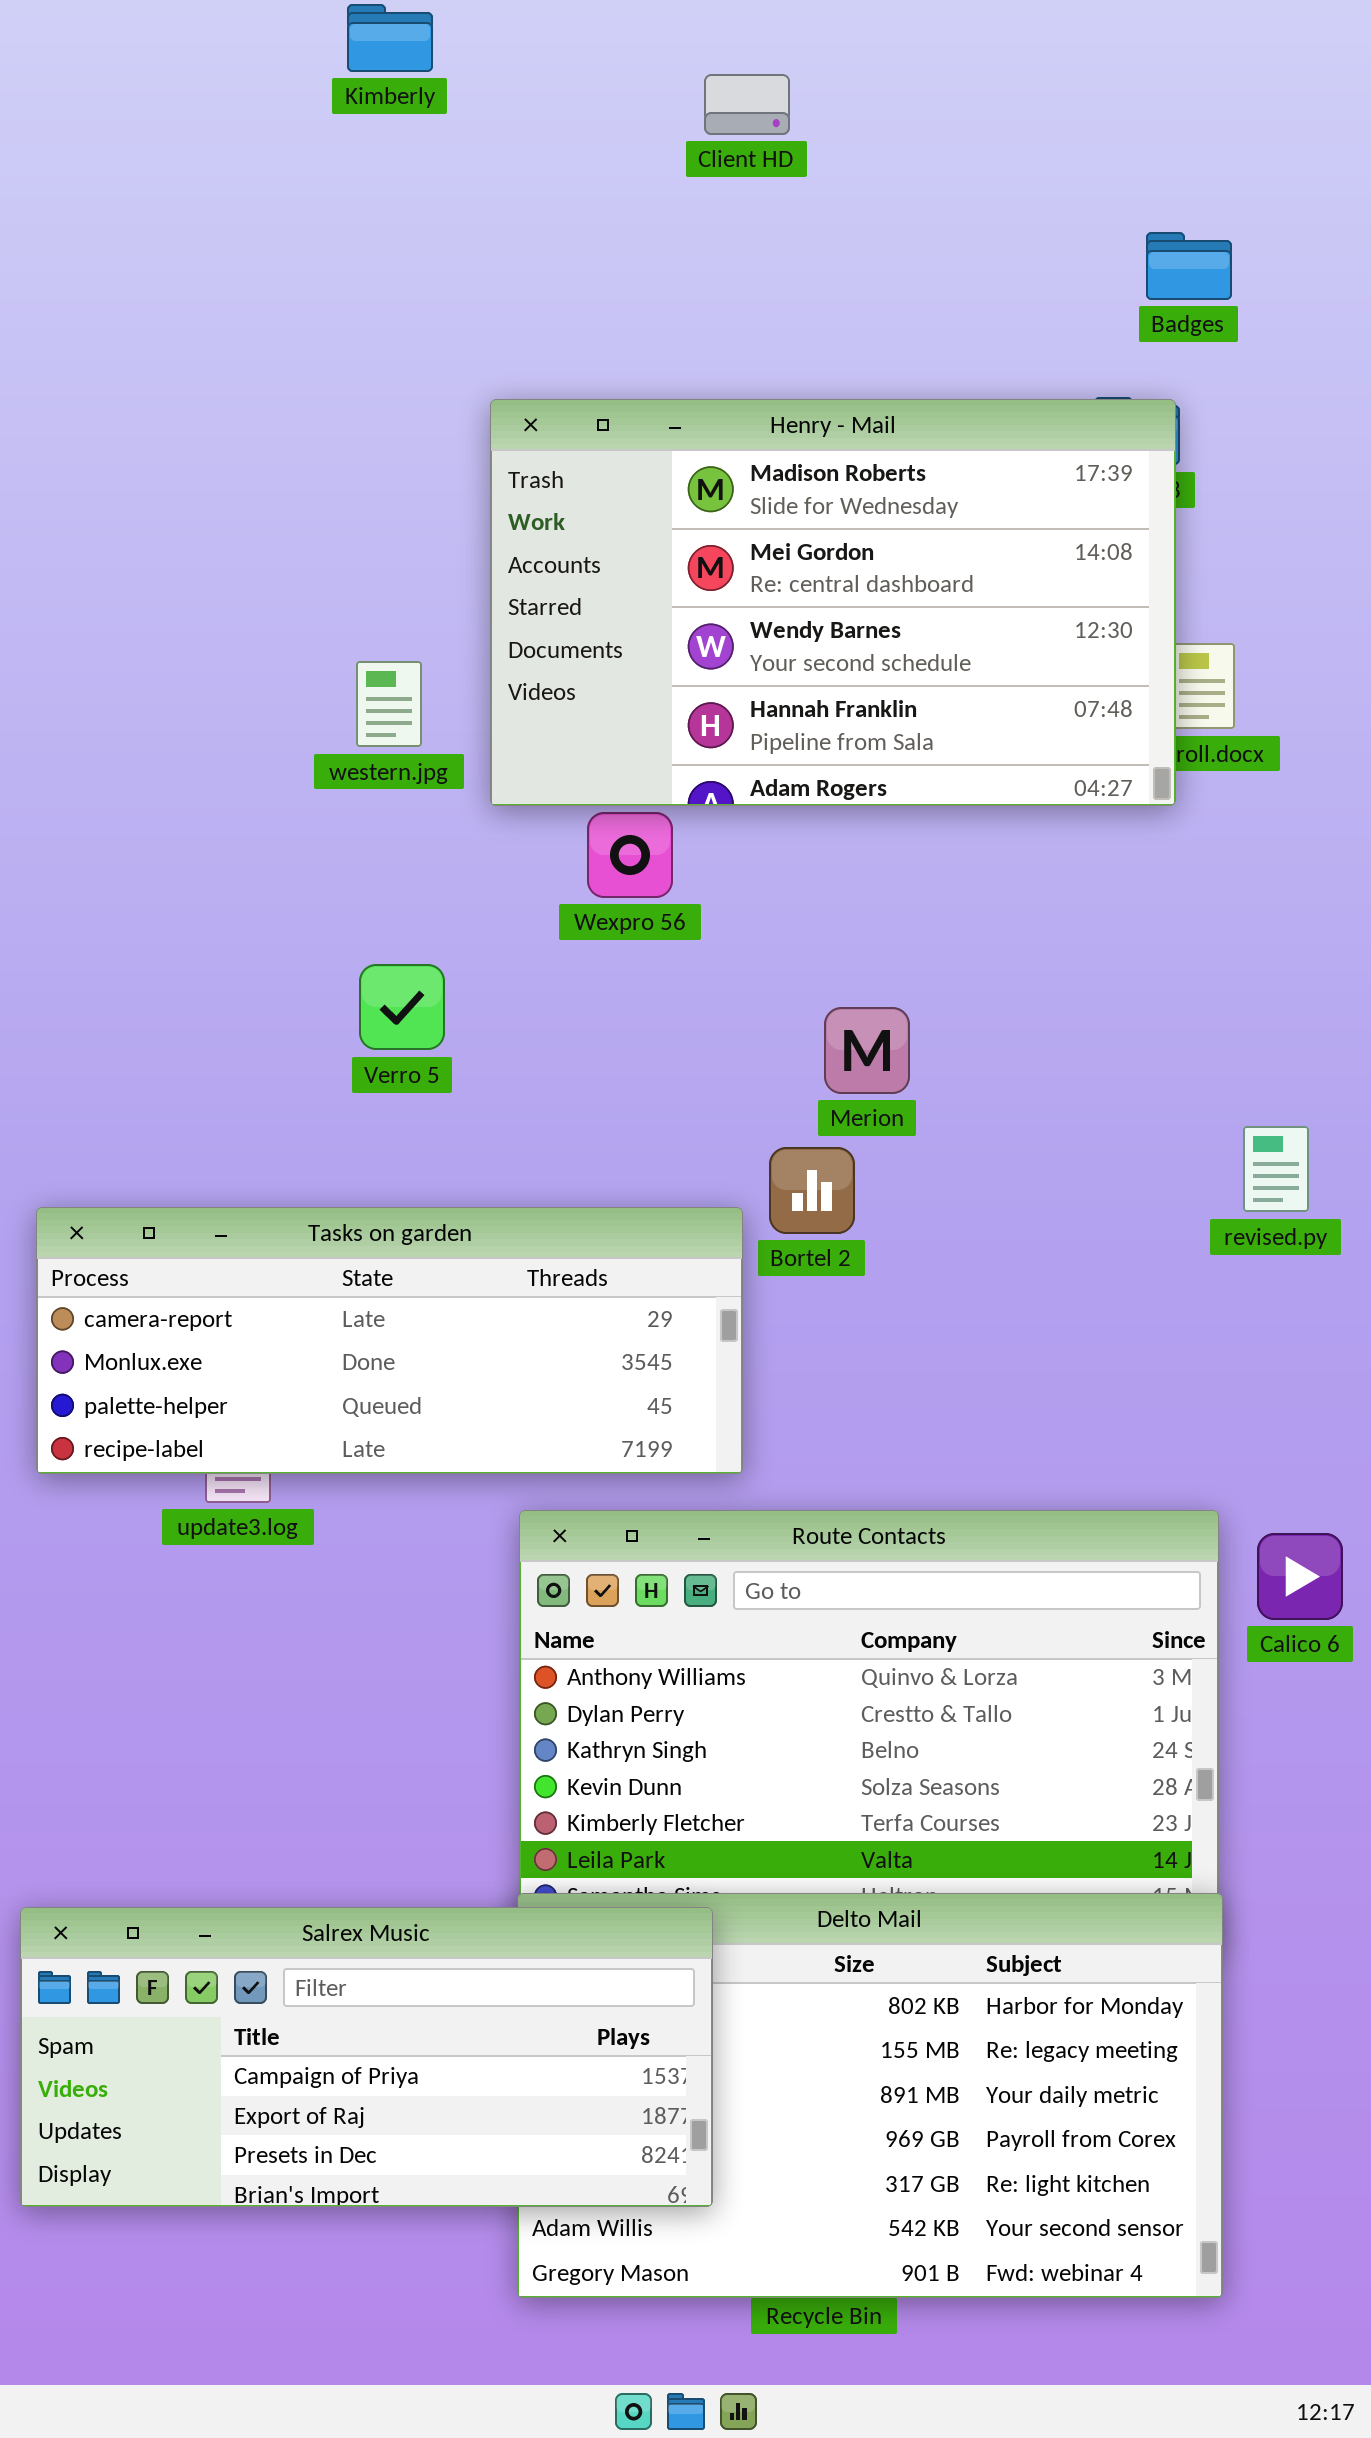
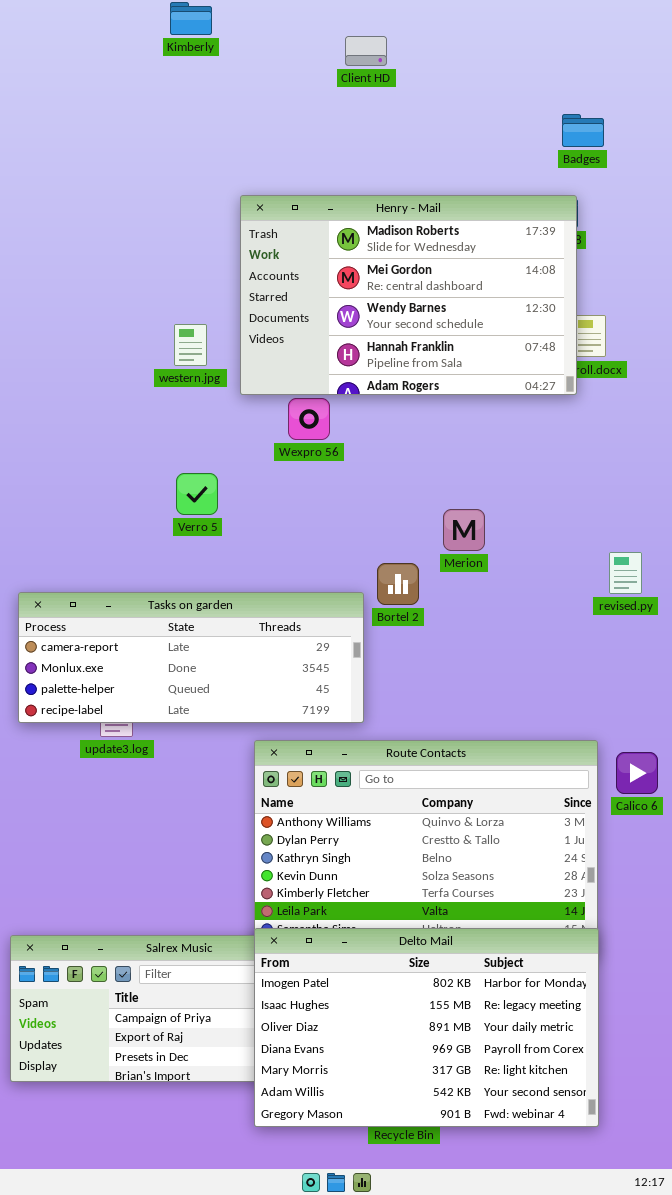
Merion: [824,1007,910,1094] -> [443,509,485,551], moved
Delto Mail: [517,1893,1223,2298] -> [254,928,599,1127], raised

